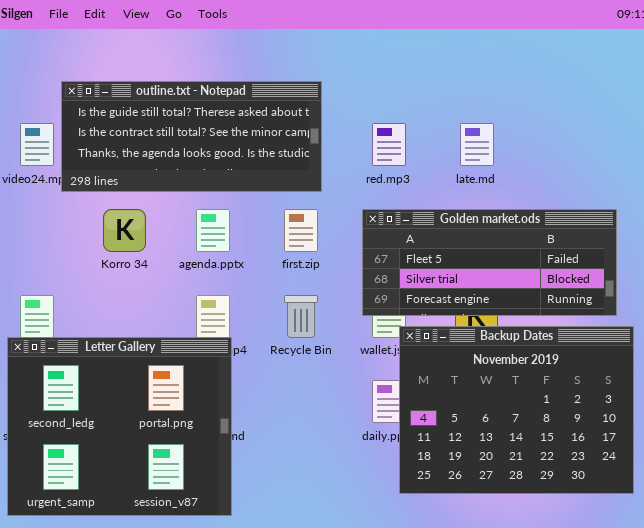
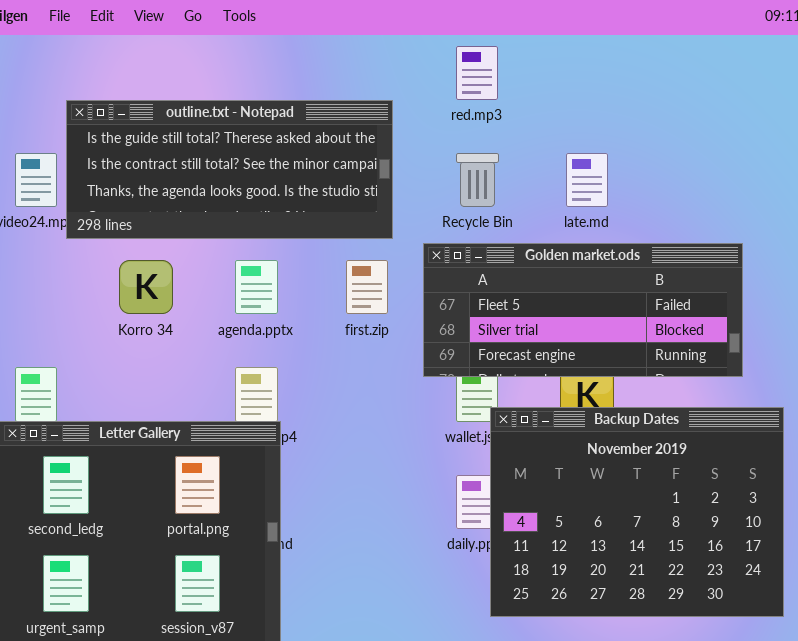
red.mp3: [372,123,406,166] -> [456,46,498,100], moved
Golden market.ods: [362,209,617,316] -> [423,243,743,377], moved
Recycle Bin: [284,295,318,338] -> [456,153,499,207], moved

